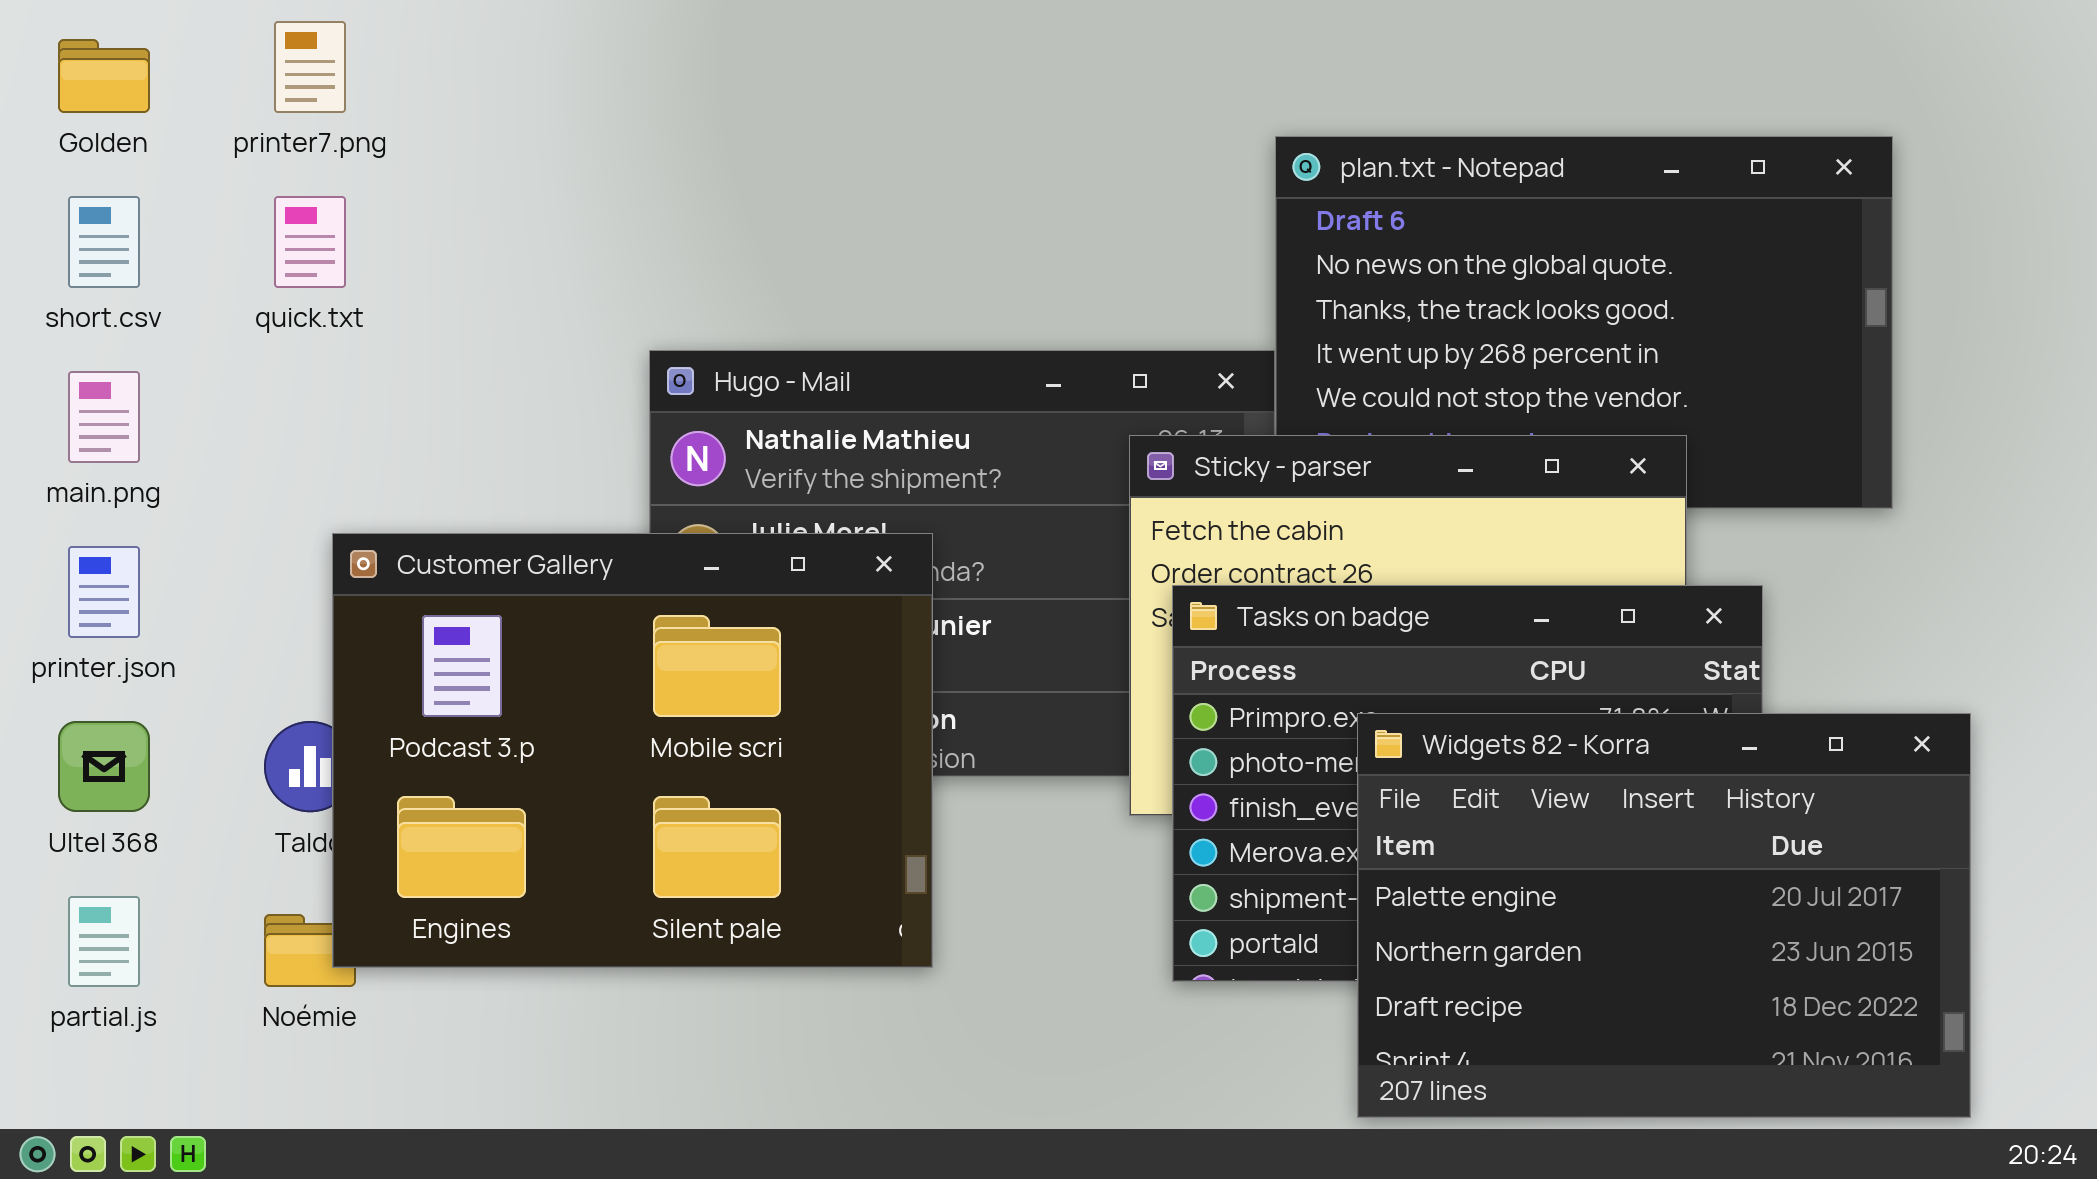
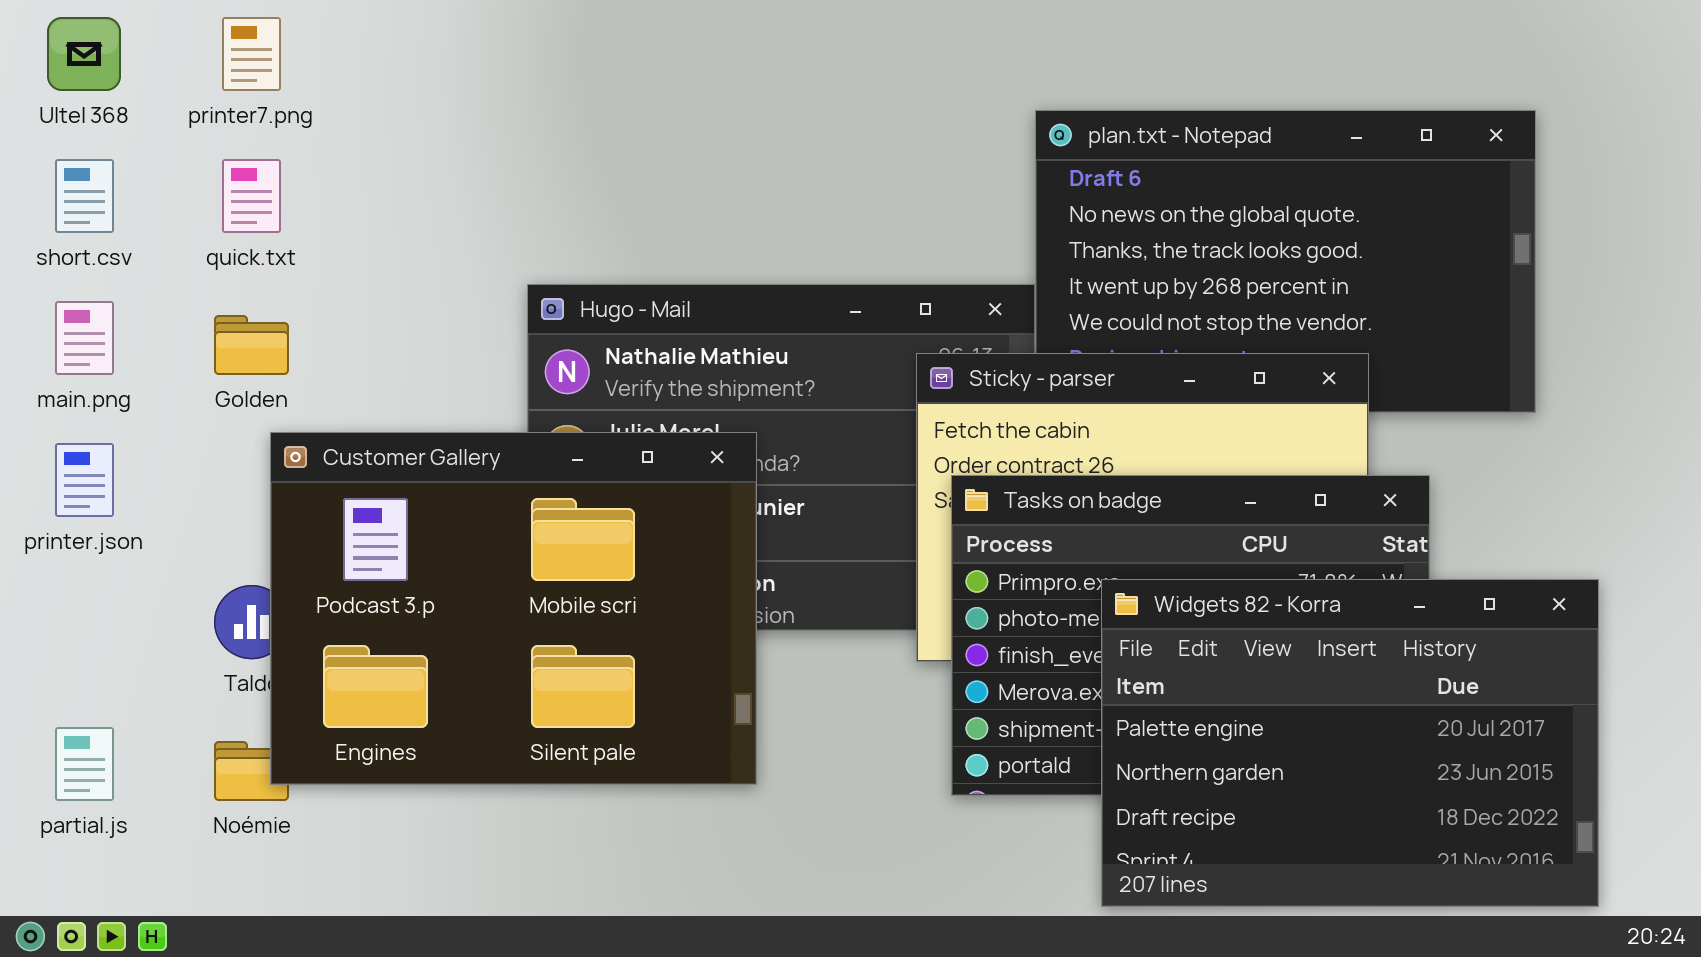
Golden: [58,39,150,113] -> [214,315,289,375], moved
Ultel 368: [58,721,150,812] -> [47,17,121,91], moved

